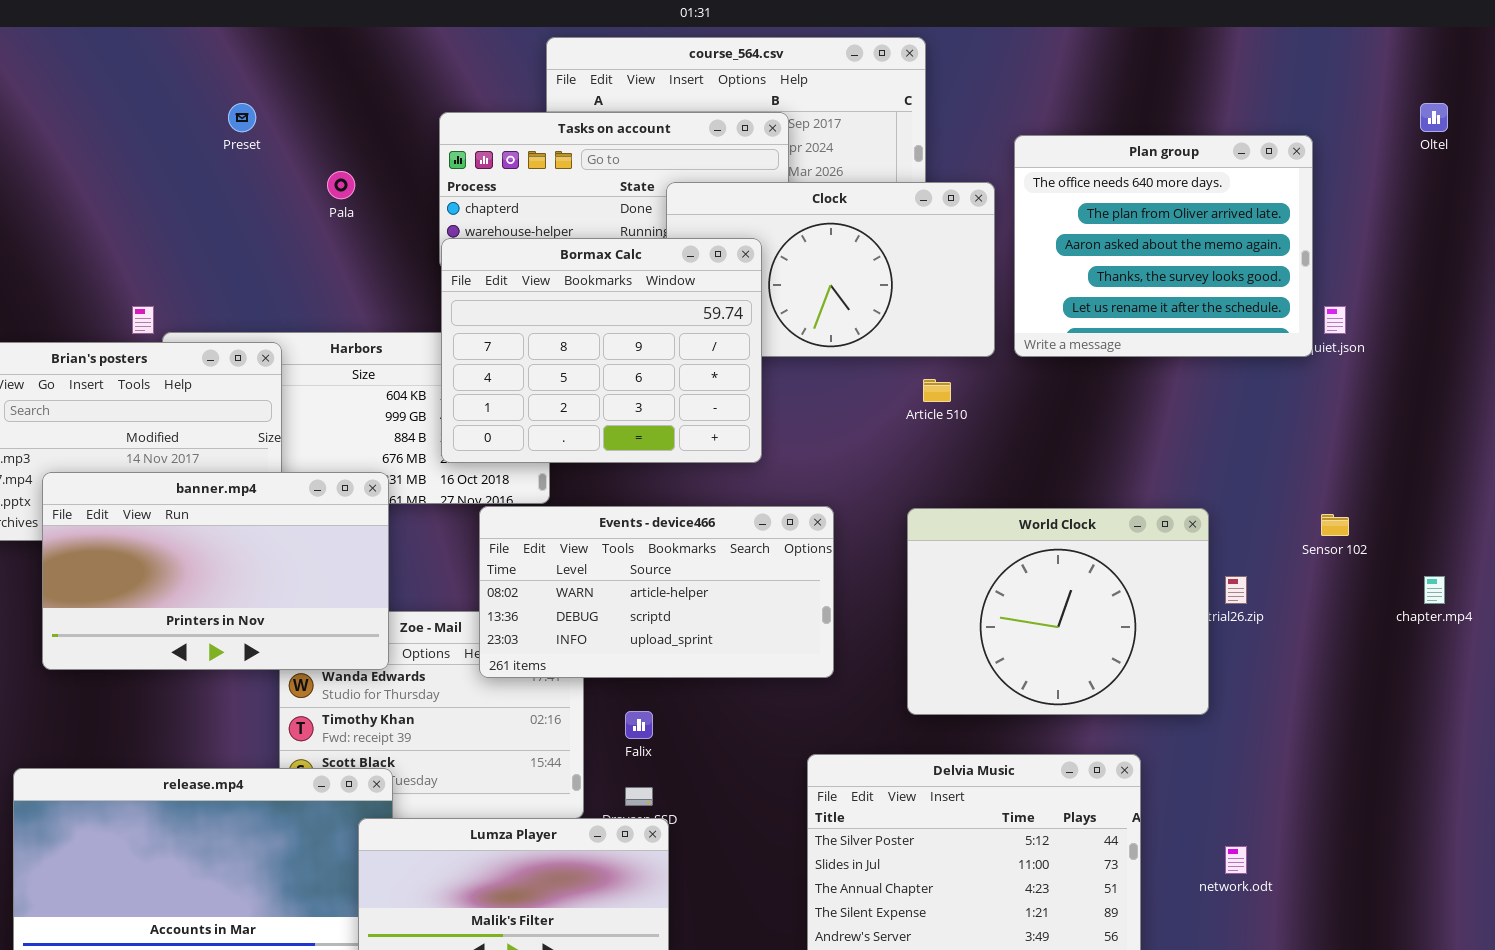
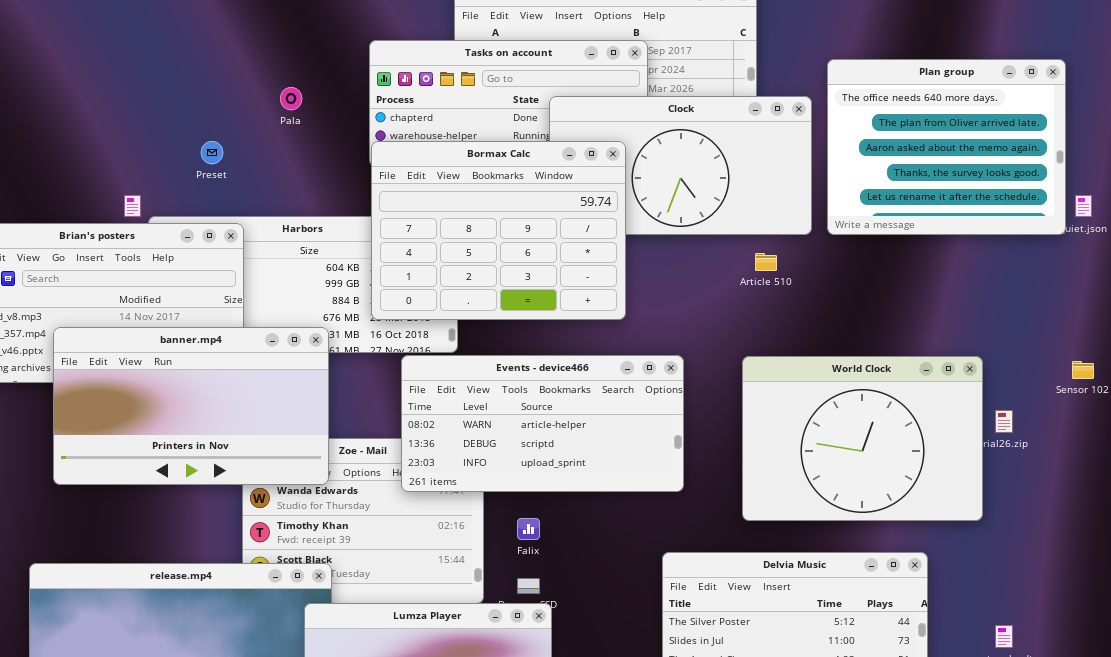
Preset: [228,103,256,132] -> [201,141,223,164], moved

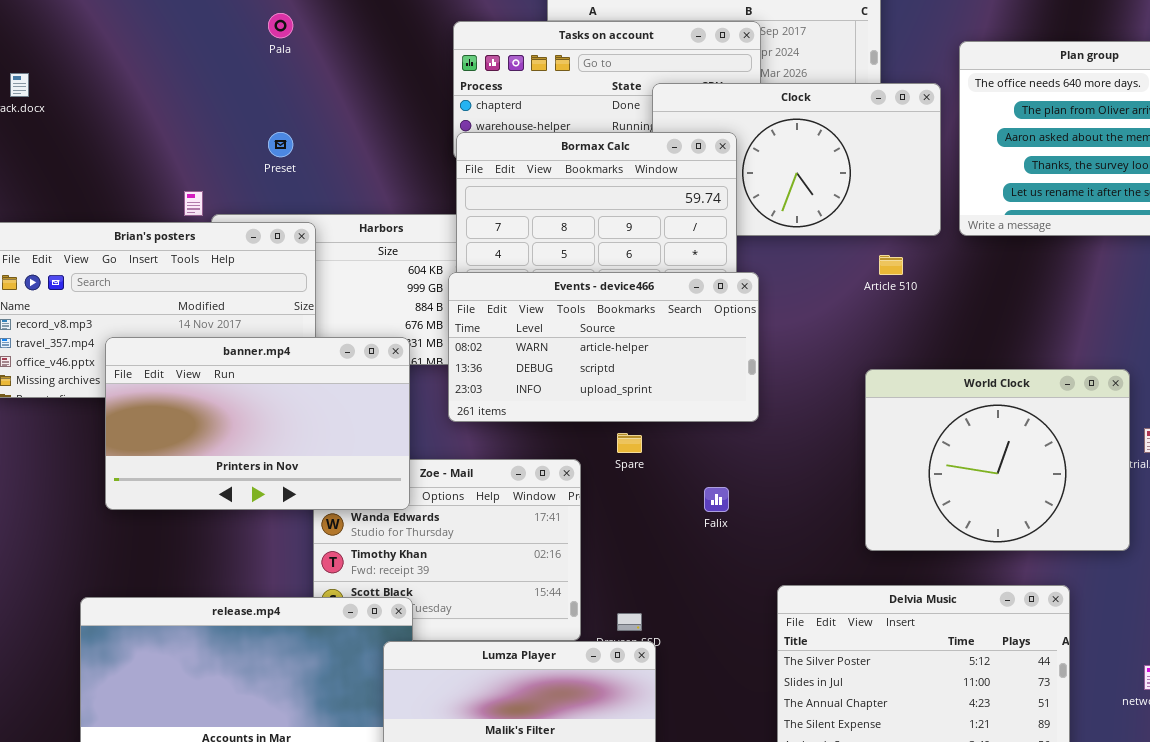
Pala: [280,87,302,110] -> [268,13,293,38], moved
Events - device466: [401,355,684,492] -> [448,272,759,422], moved
Falix: [517,518,540,540] -> [704,487,729,512], moved

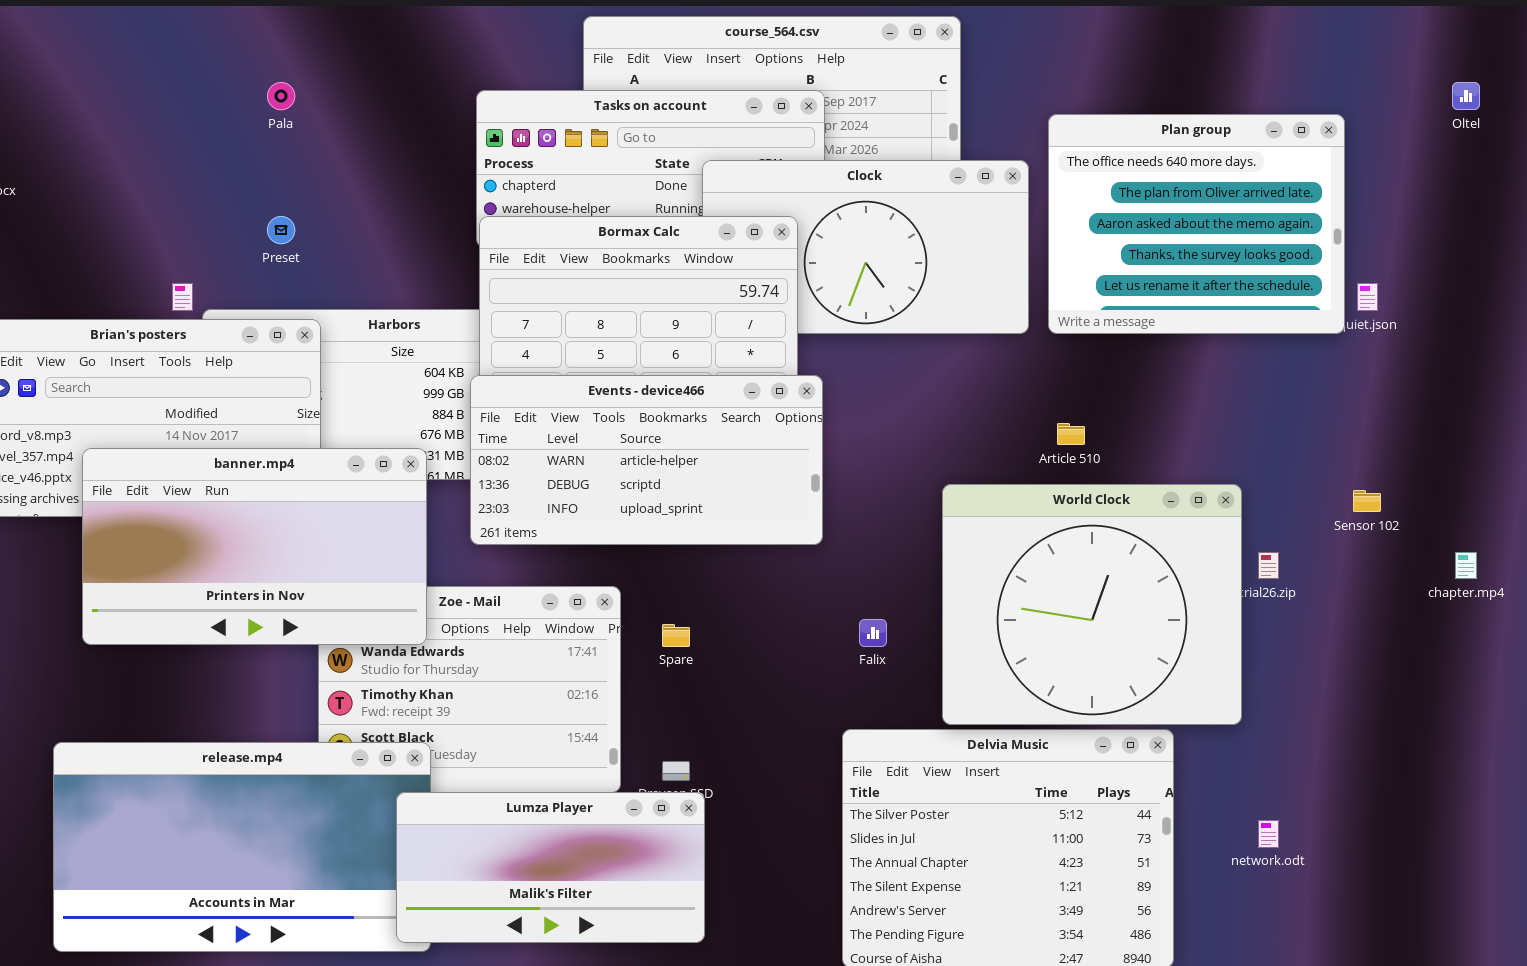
Article 510: [879,255,903,275] -> [1057,423,1085,445], moved
World Clock: [865,369,1130,551] -> [942,484,1242,725], resized
Spare: [617,433,642,453] -> [662,624,690,647], moved
Falix: [704,487,729,512] -> [859,619,887,647], moved

